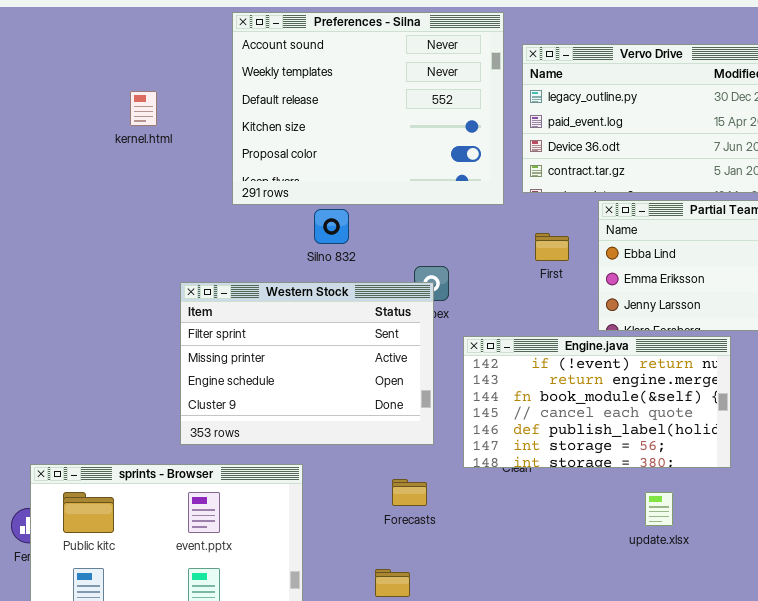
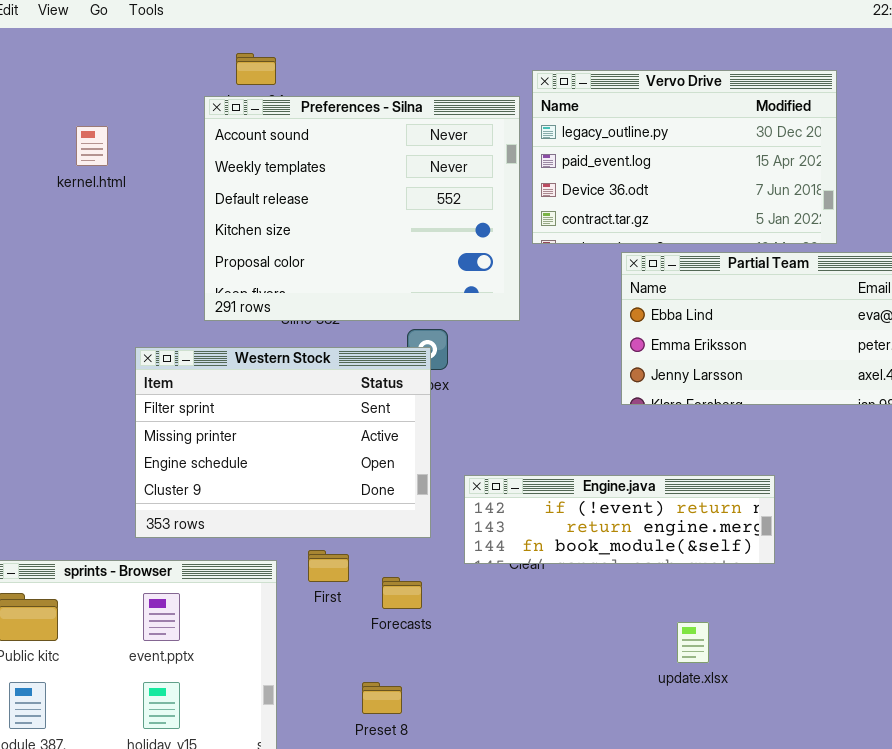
Preferences - Silna: [232,12,504,205] -> [204,96,520,321], moved
First: [535,233,569,261] -> [308,550,349,582], moved
Engine.java: [463,336,731,468] -> [464,475,775,564], resized
update.xlsx: [645,492,673,526] -> [677,622,709,663], moved

